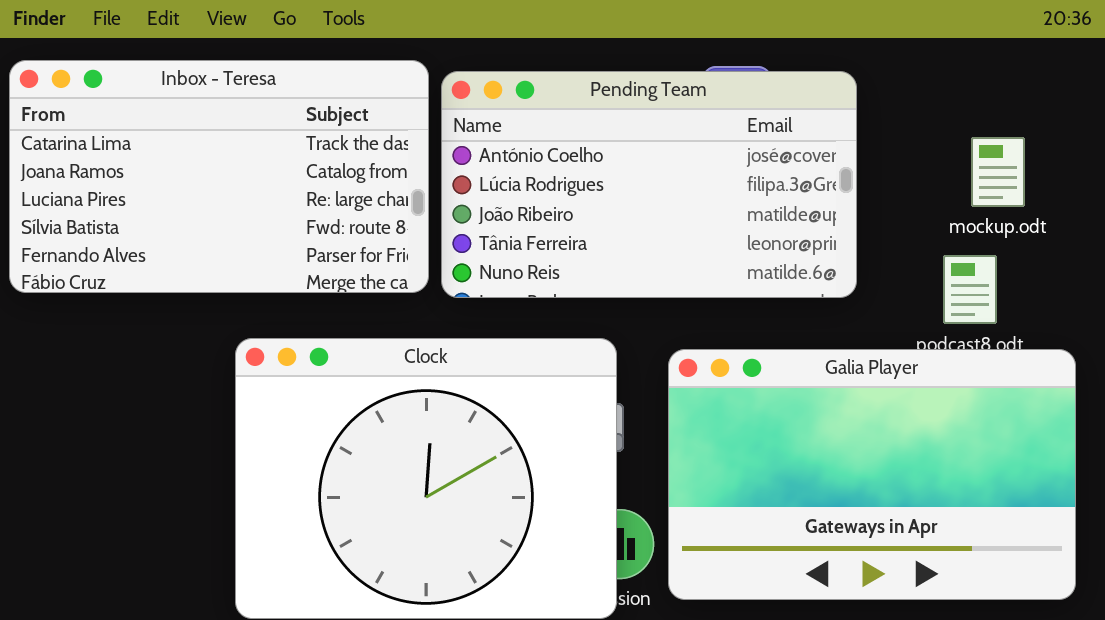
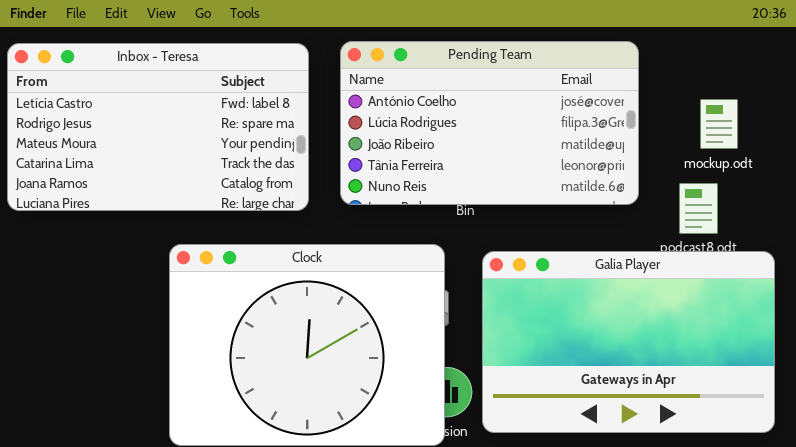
Inbox - Teresa: [9,60,429,293] -> [7,43,309,211], scrolled up 3 rows
Pending Team: [441,71,857,298] -> [340,41,639,205], moved

